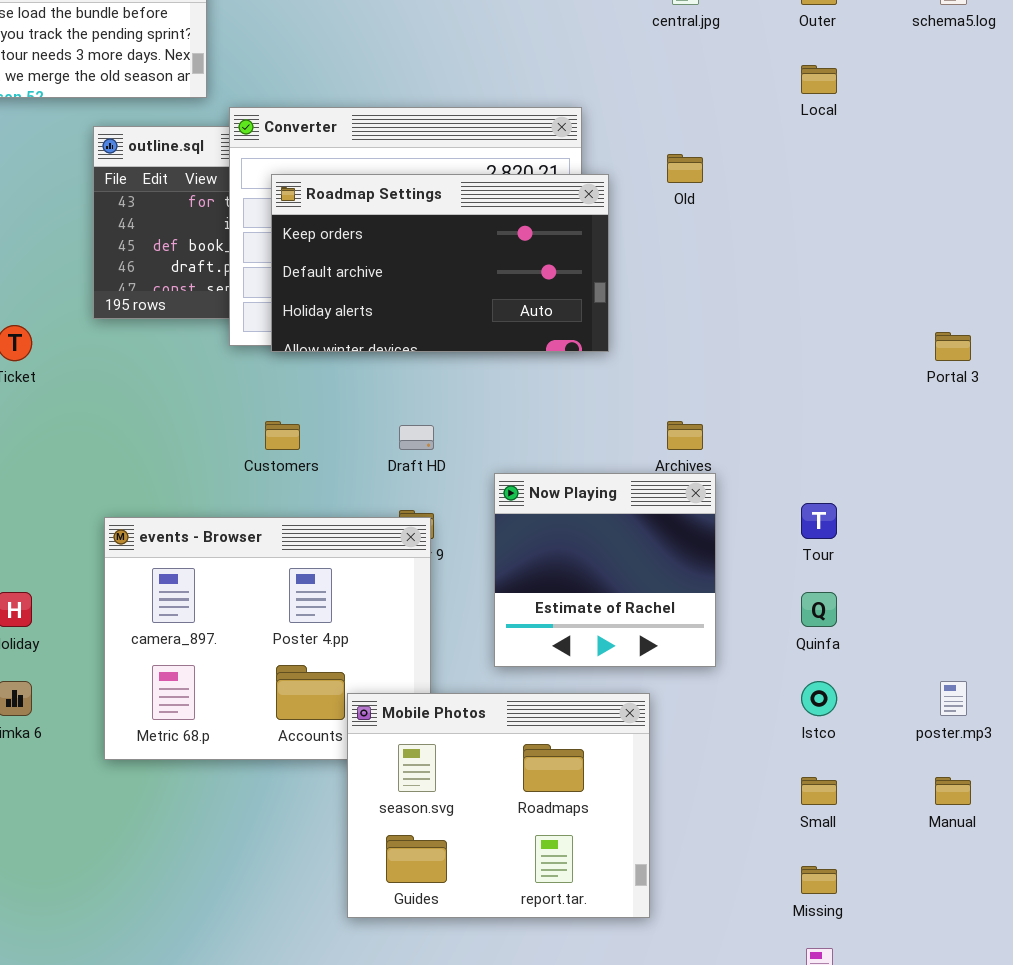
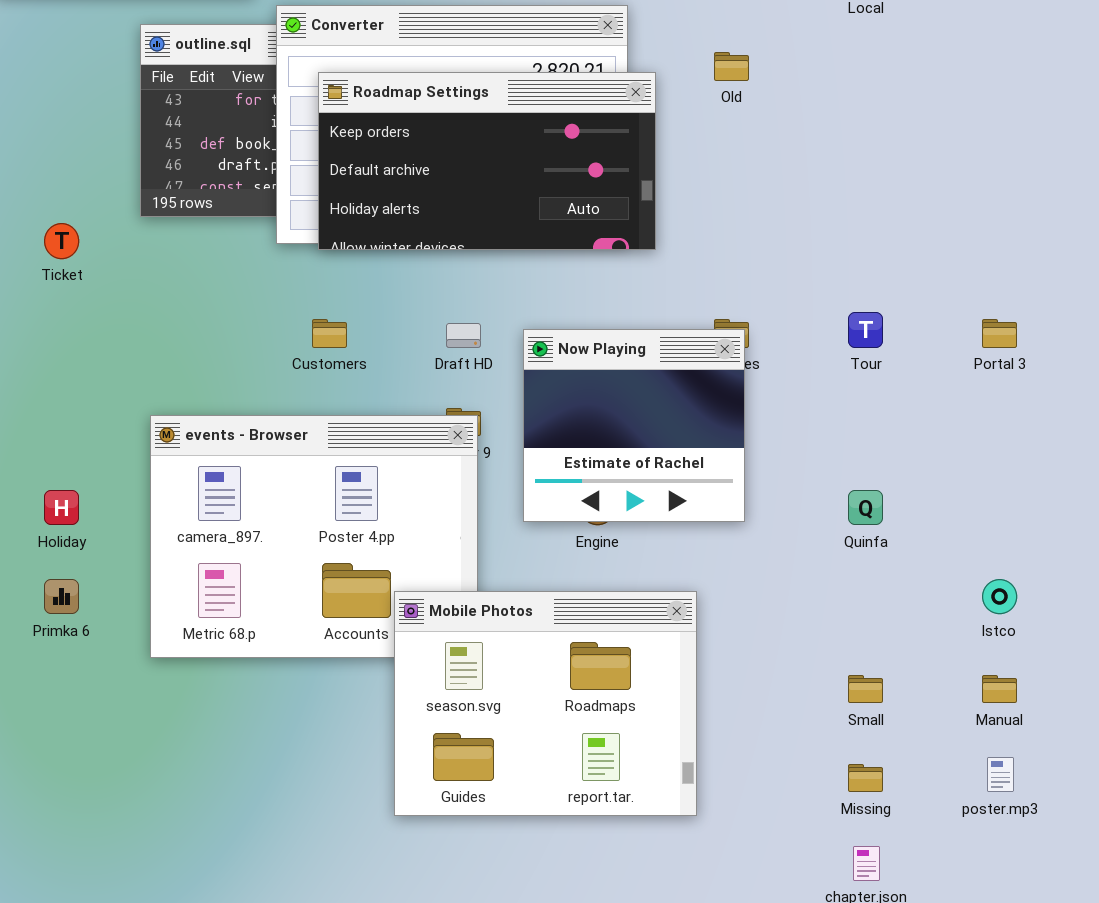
Portal 3: [935,332,971,361] -> [982,319,1017,348], moved
Now Playing: [494,473,716,667] -> [523,329,745,522], moved
Tour: [801,503,837,539] -> [848,312,883,348], moved
Istco: [801,681,837,716] -> [982,579,1017,614], moved
poster.mp3: [940,681,967,716] -> [987,757,1014,792], moved

